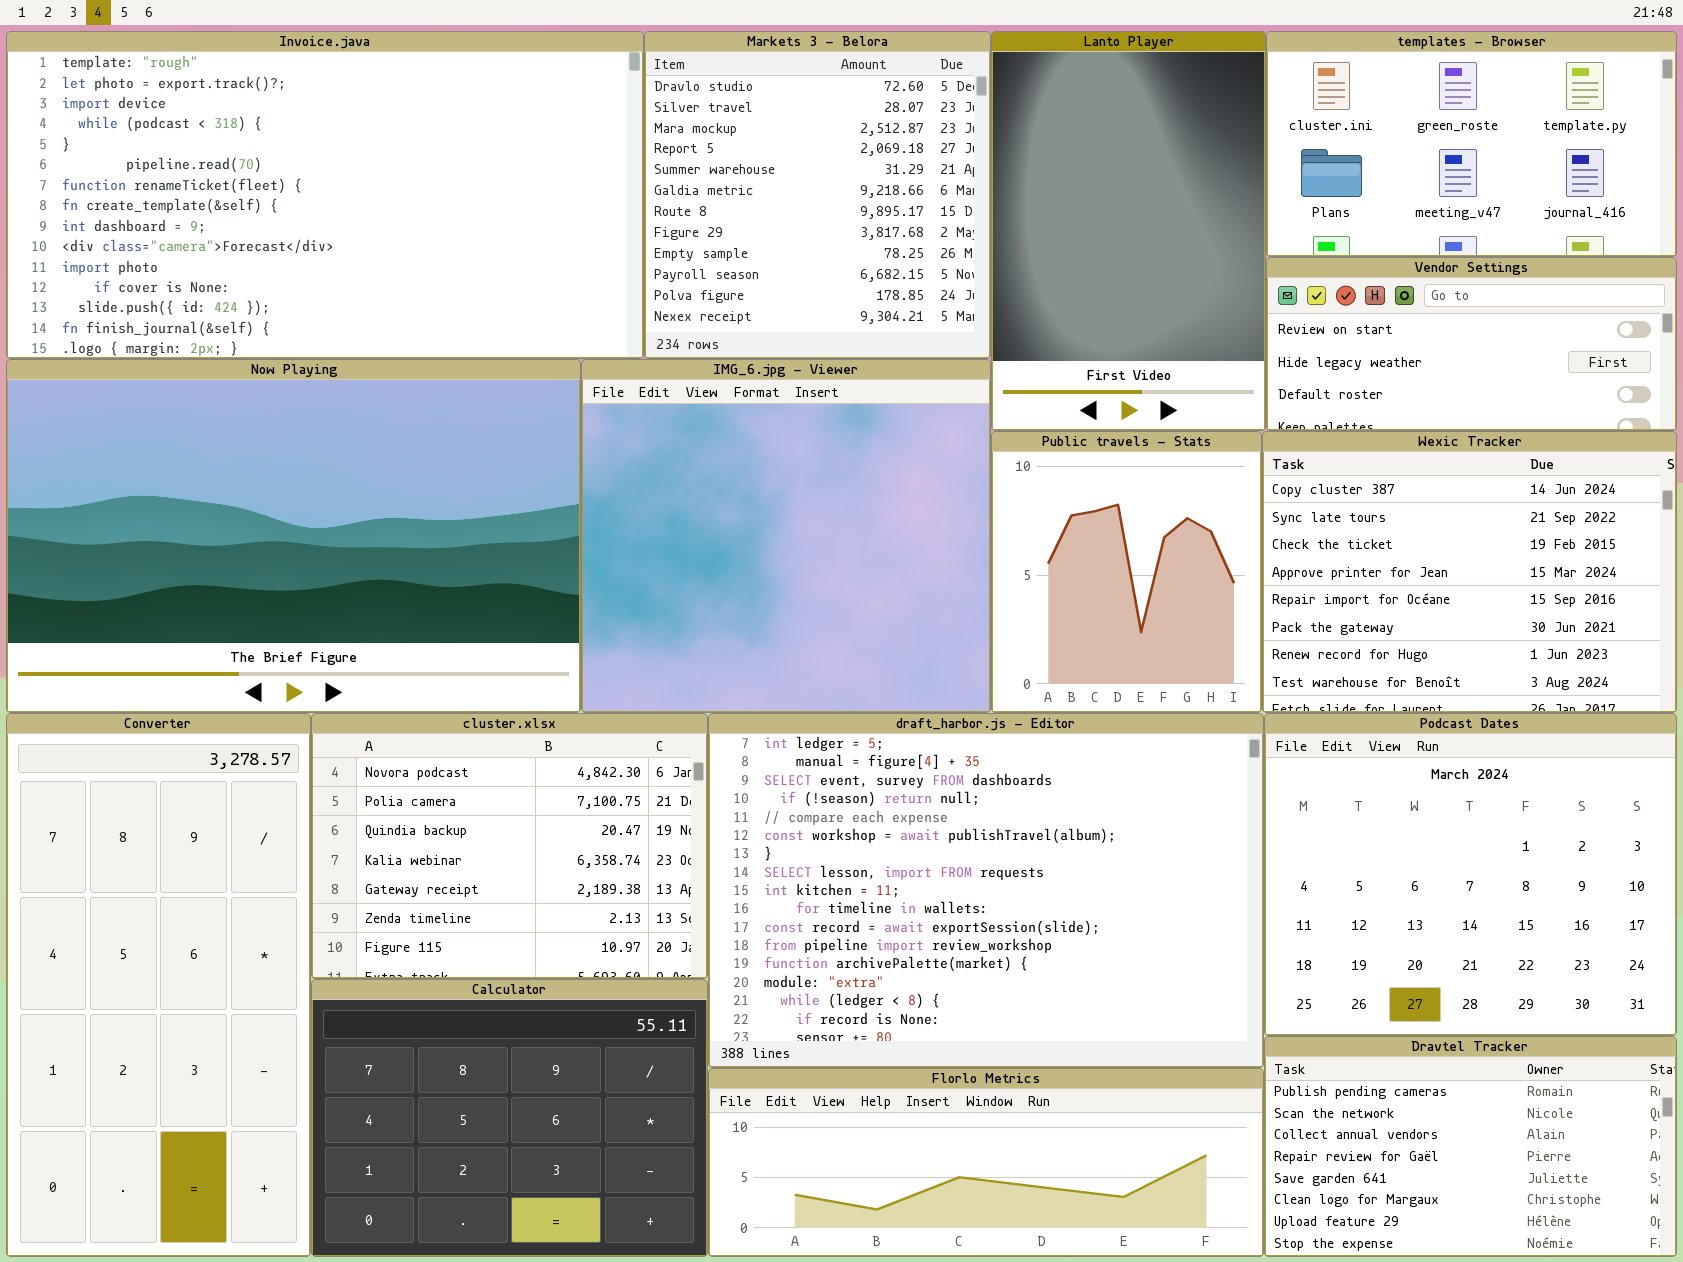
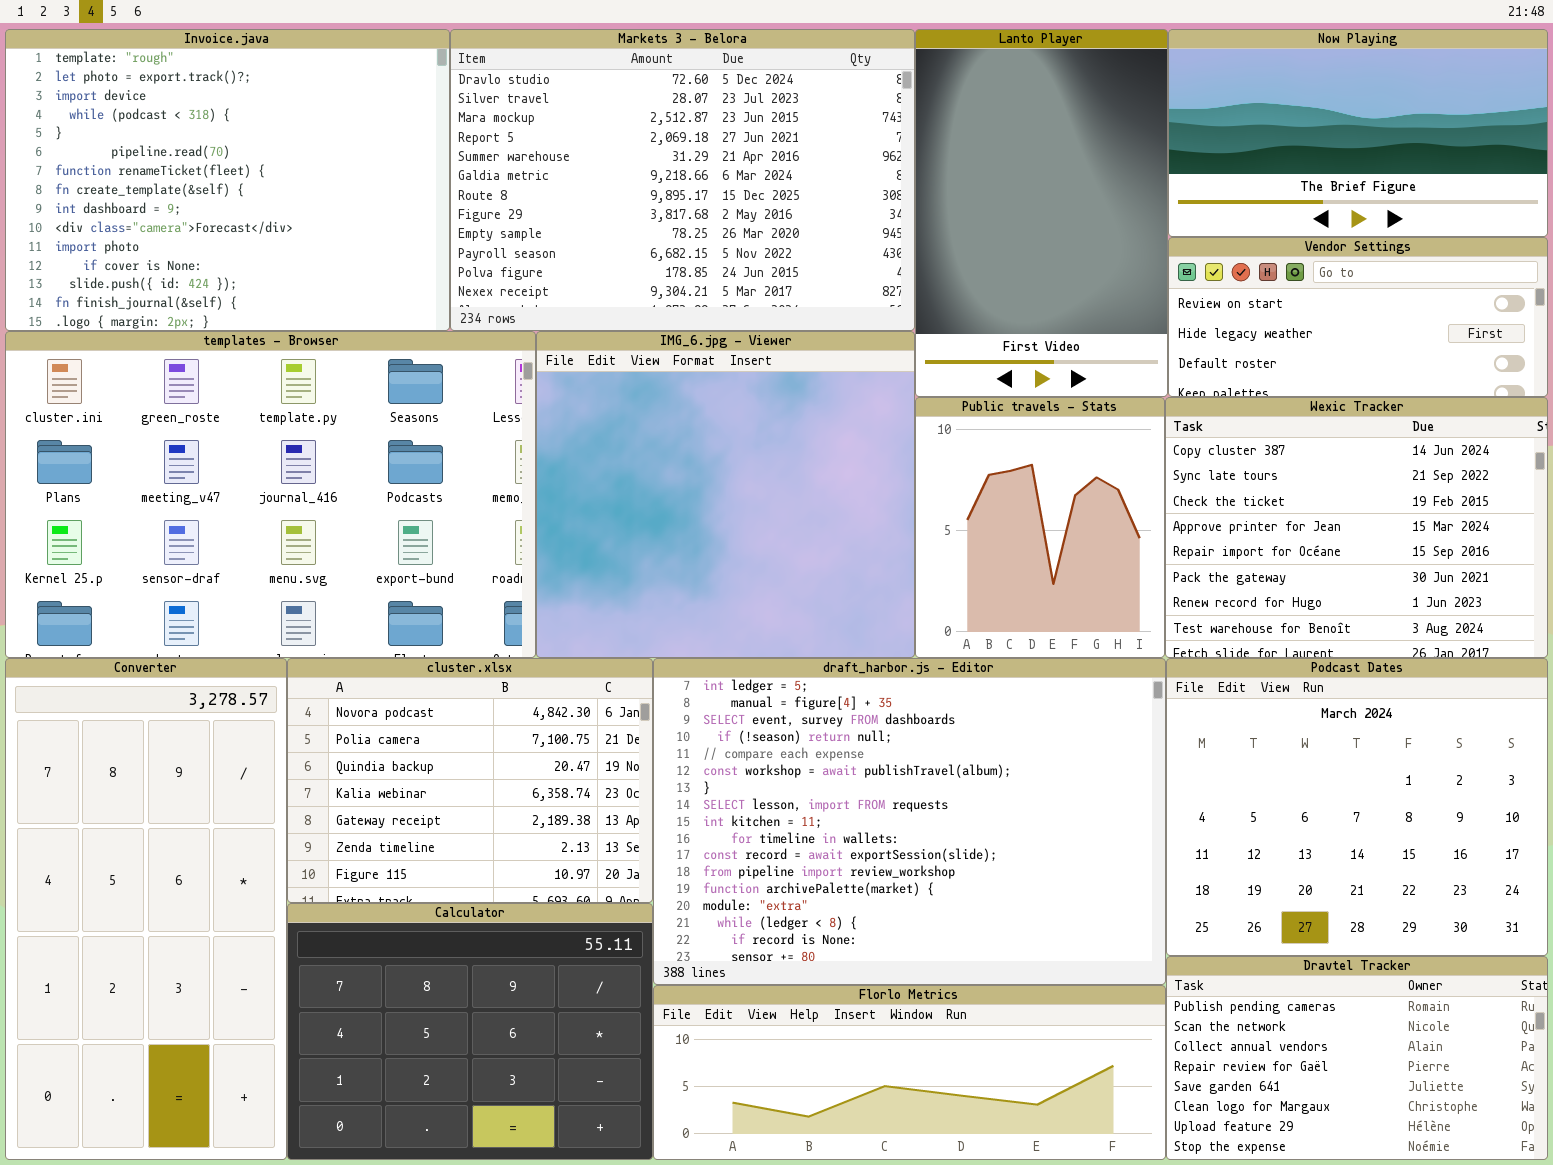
Invoice.java: [6,31,644,359] -> [5,29,450,331], resized
Markets 3 - Belora: [644,31,991,359] -> [450,29,915,331], resized
templates - Browser: [1266,31,1677,257] -> [5,331,536,658], moved, resized
Now Playing: [6,359,581,713] -> [1168,29,1548,237], moved, resized

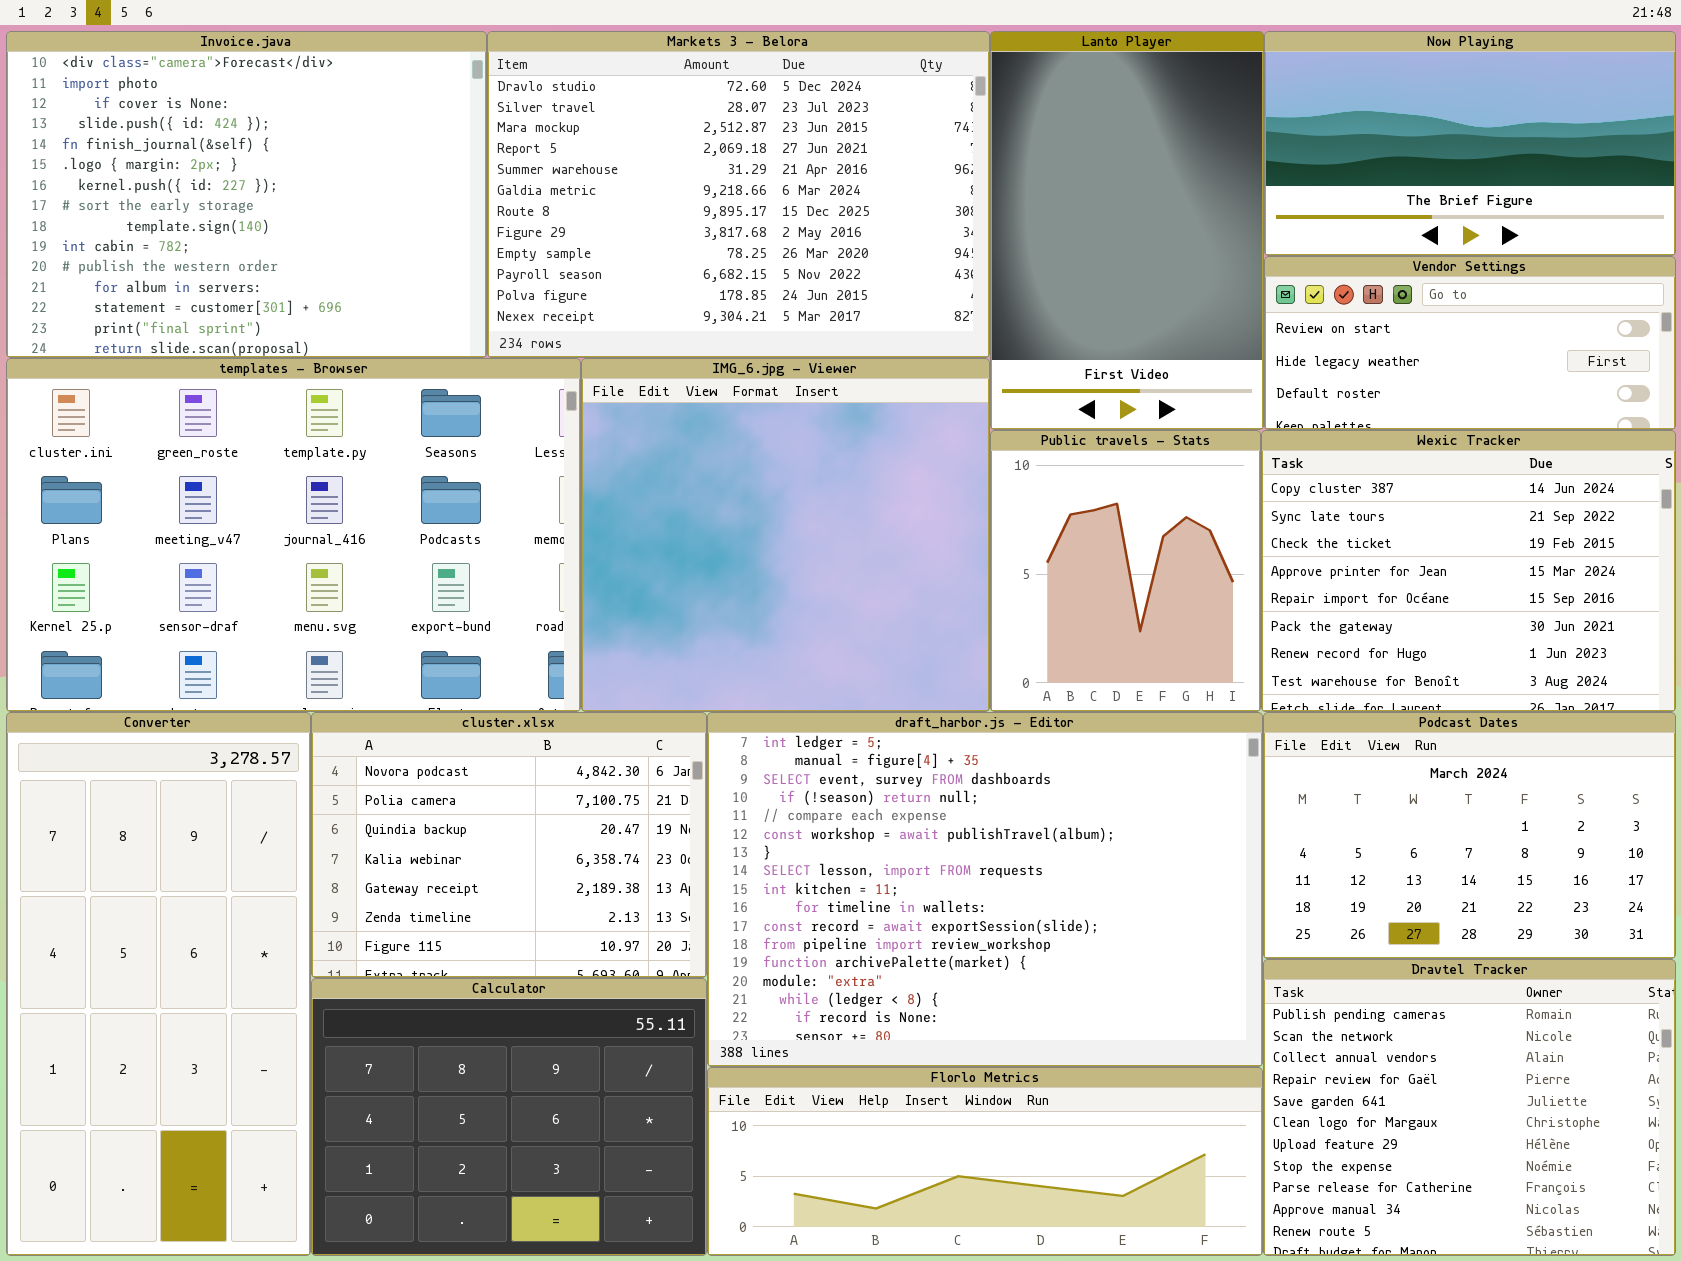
Invoice.java: [5,29,450,331] -> [6,31,487,358], scrolled down 9 rows
Podcast Dates: [1166,658,1548,956] -> [1263,712,1676,959], resized
Dravtel Tracker: [1166,956,1548,1160] -> [1263,959,1676,1256], resized

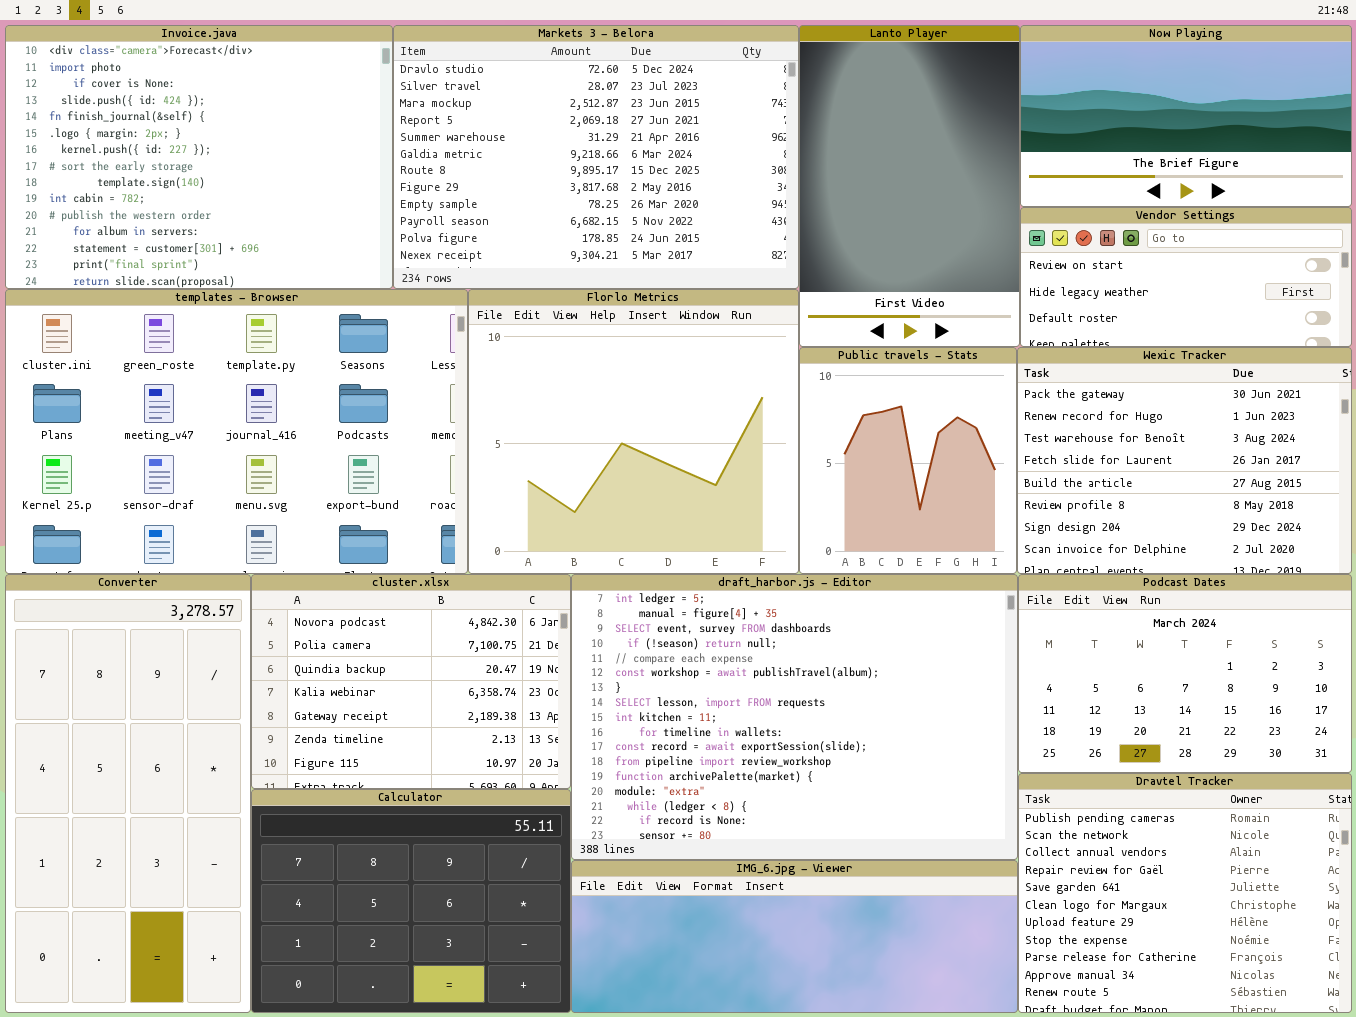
IMG_6.jpg - Viewer: [581,358,990,712] -> [571,860,1018,1013], moved, resized
Wexic Tracker: [1261,430,1676,712] -> [1017,347,1352,574], scrolled down 5 rows
Florlo Metrics: [707,1067,1263,1256] -> [468,289,799,574], moved, resized

